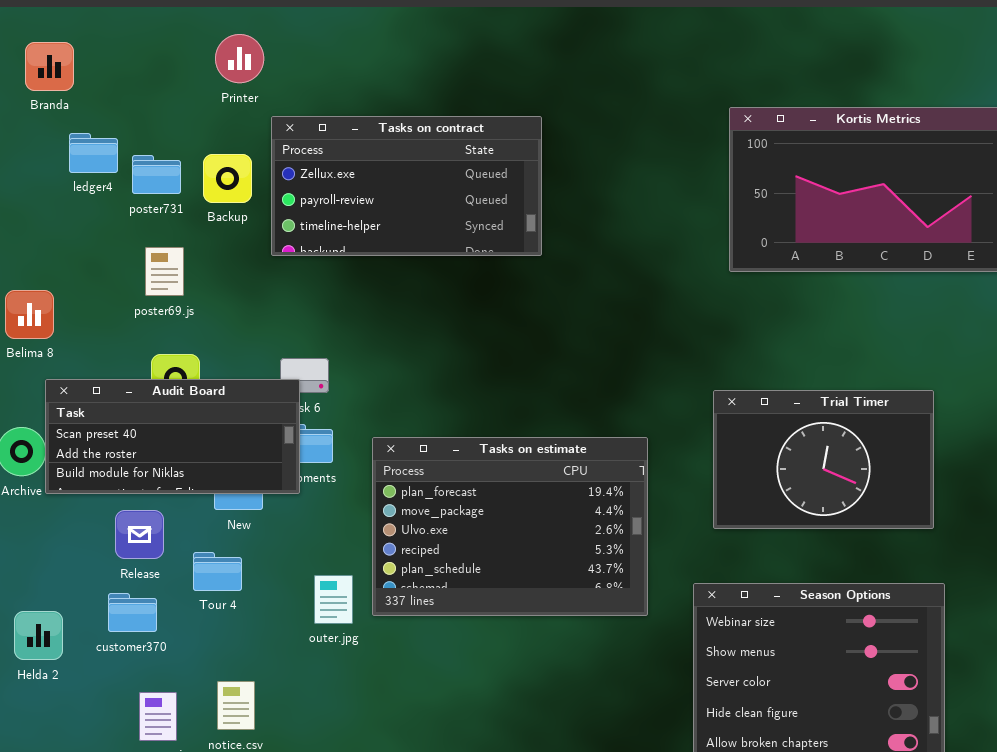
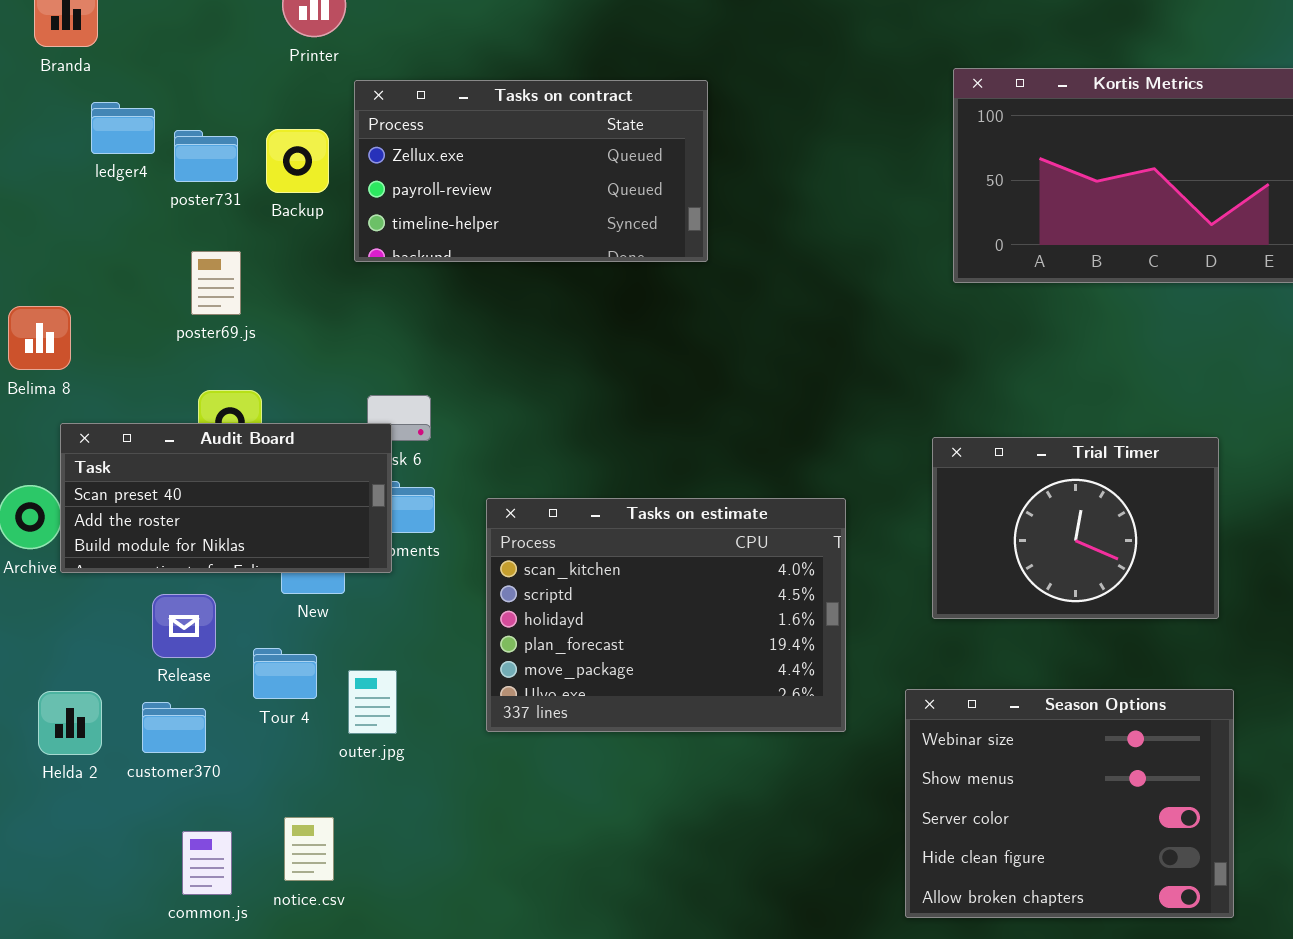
Tasks on estimate: [372,437,648,616] -> [486,498,846,732], scrolled up 3 rows
outer.jpg: [314,575,353,624] -> [348,670,397,734], moved
Helda 2: [14,611,63,660] -> [38,691,102,755], moved

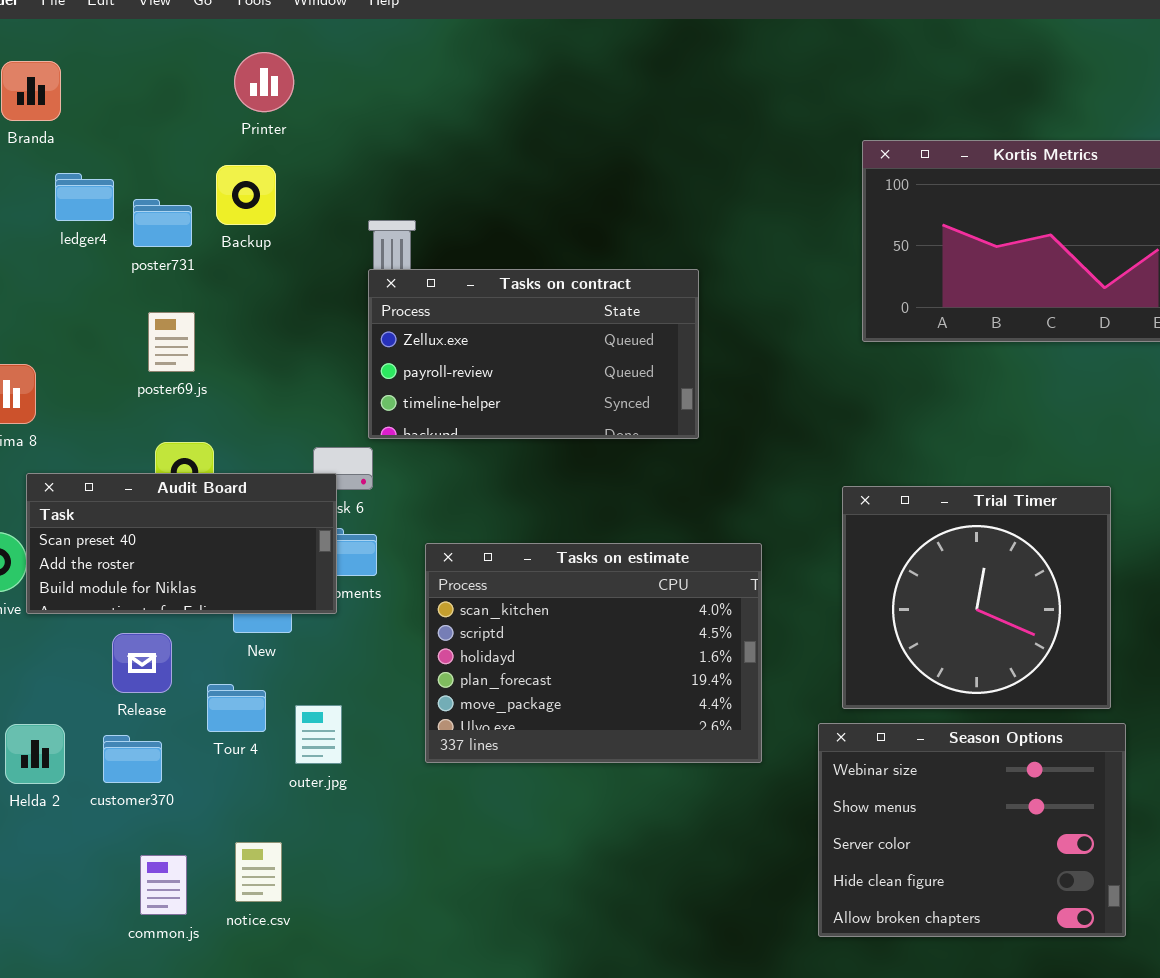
Tasks on contract: [354,80,708,262] -> [368,269,699,439], moved
Backup: [266,129,329,193] -> [216,165,276,225], moved
Trial Timer: [932,437,1219,619] -> [842,486,1111,709], resized

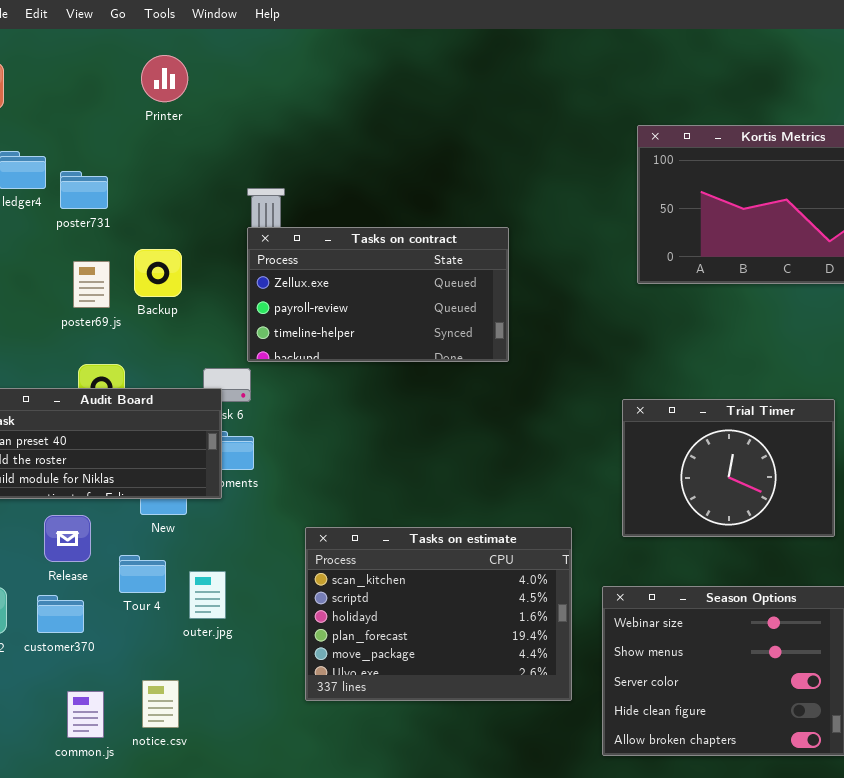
Backup: [216,165,276,225] -> [134,249,182,297], moved
Trial Timer: [842,486,1111,709] -> [622,399,835,537], resized
Tasks on estimate: [425,543,762,763] -> [305,527,572,701], moved

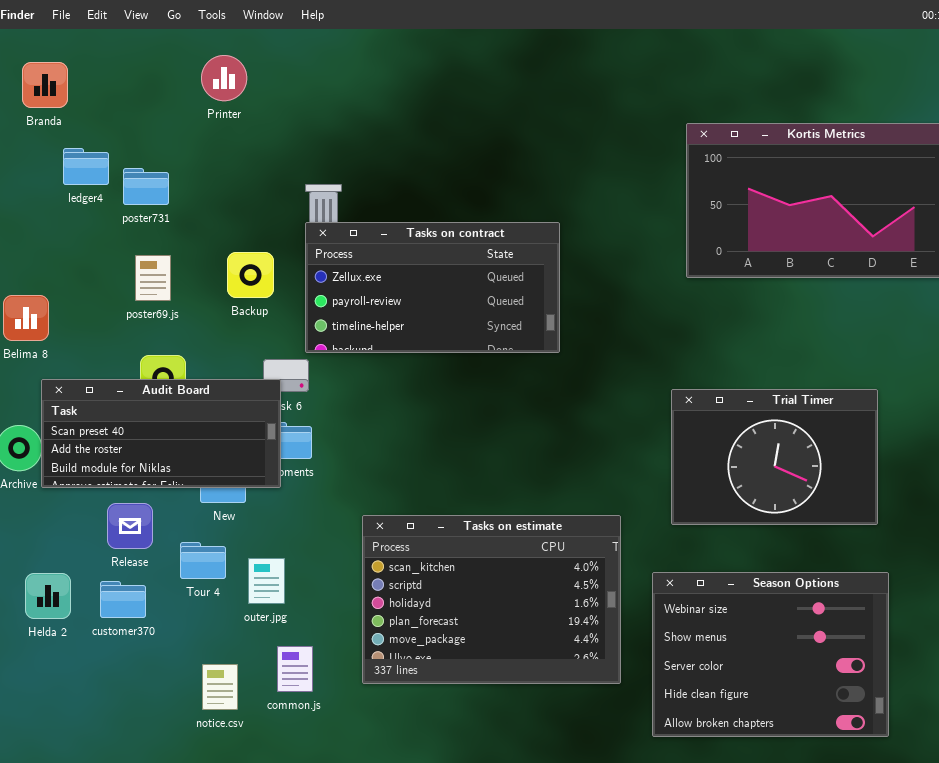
Backup: [134,249,182,297] -> [227,252,274,298], moved
common.js: [67,691,104,738] -> [277,646,313,692], moved

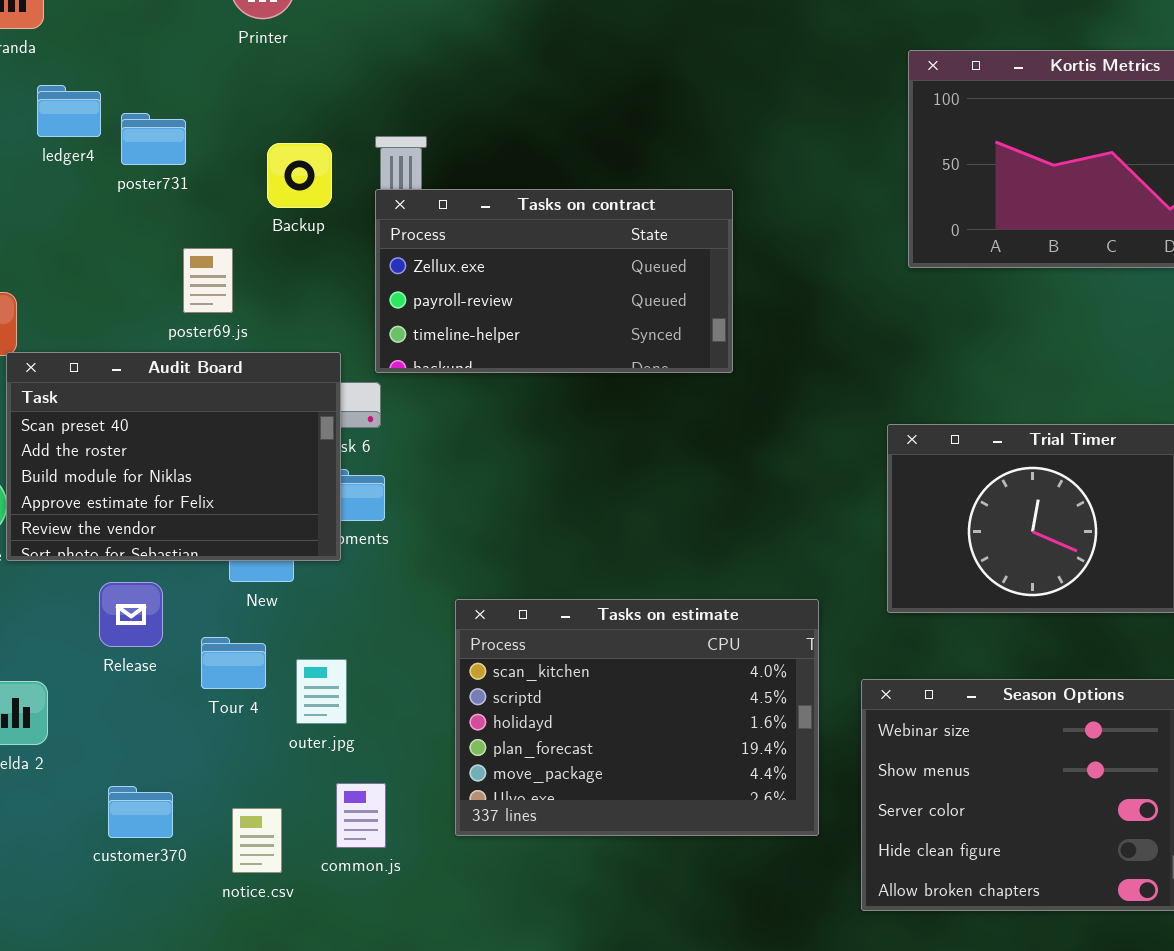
Backup: [227,252,274,298] -> [267,143,332,208], moved
poster69.js: [135,255,171,301] -> [183,248,233,313], moved
Audit Board: [41,379,281,488] -> [6,352,341,561], resized
customer370: [100,581,146,618] -> [108,786,173,838], moved

